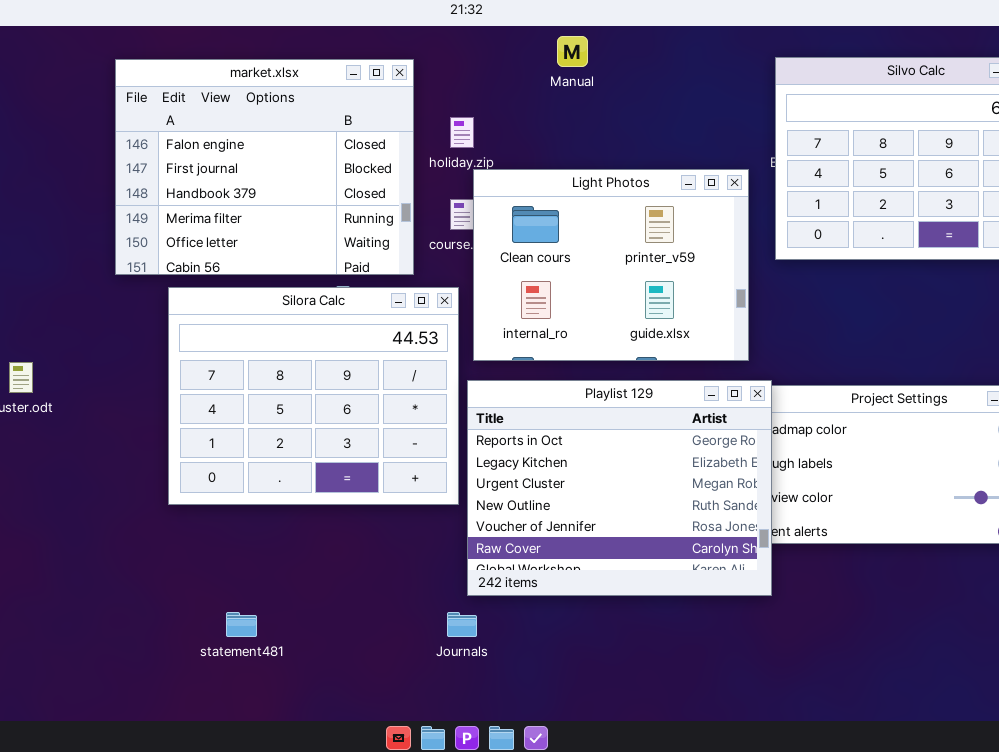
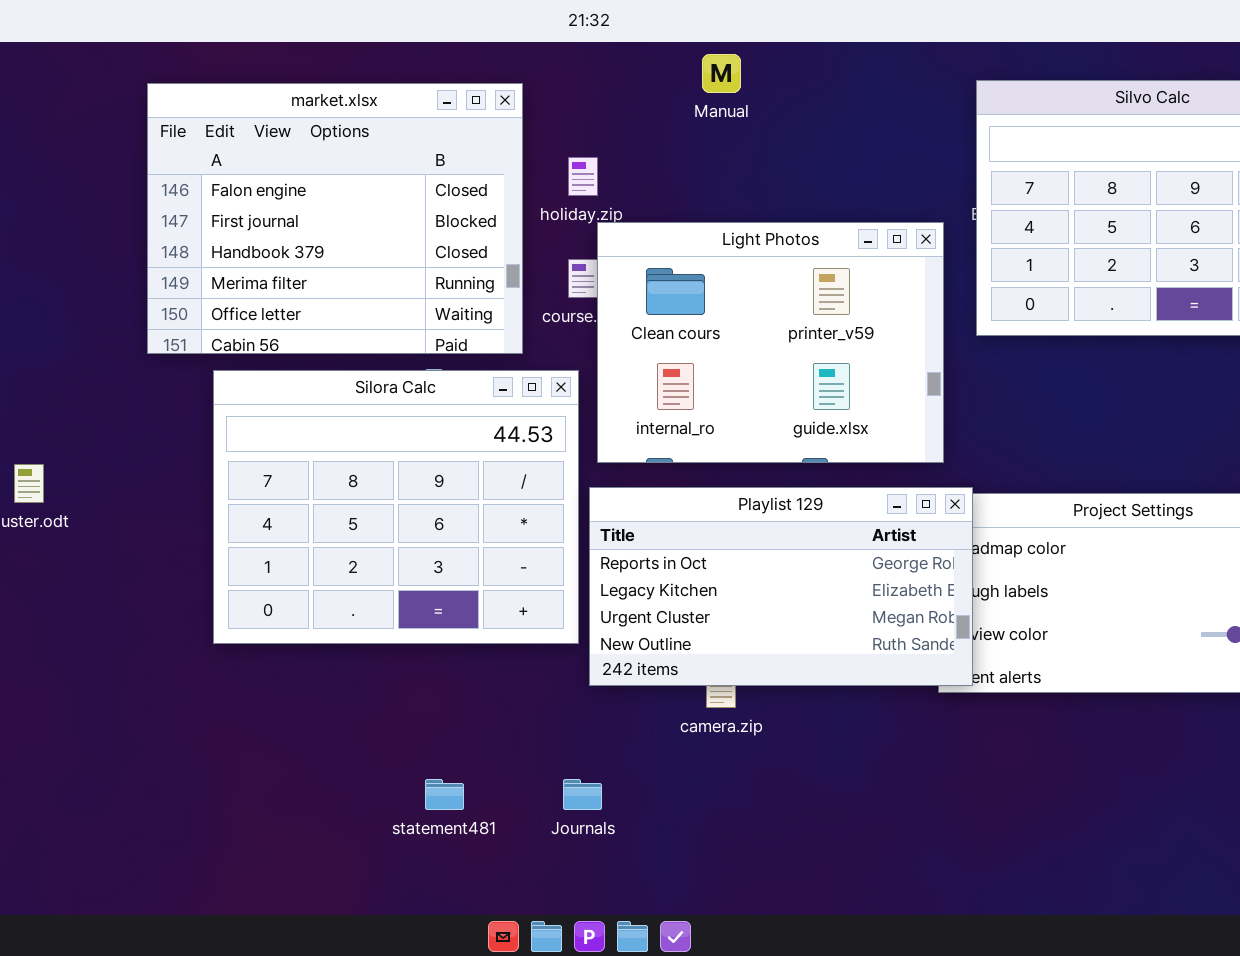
Playlist 129: [467,380,772,596] -> [589,487,973,686], resized
statement481: [226,612,257,637] -> [425,779,464,810], moved

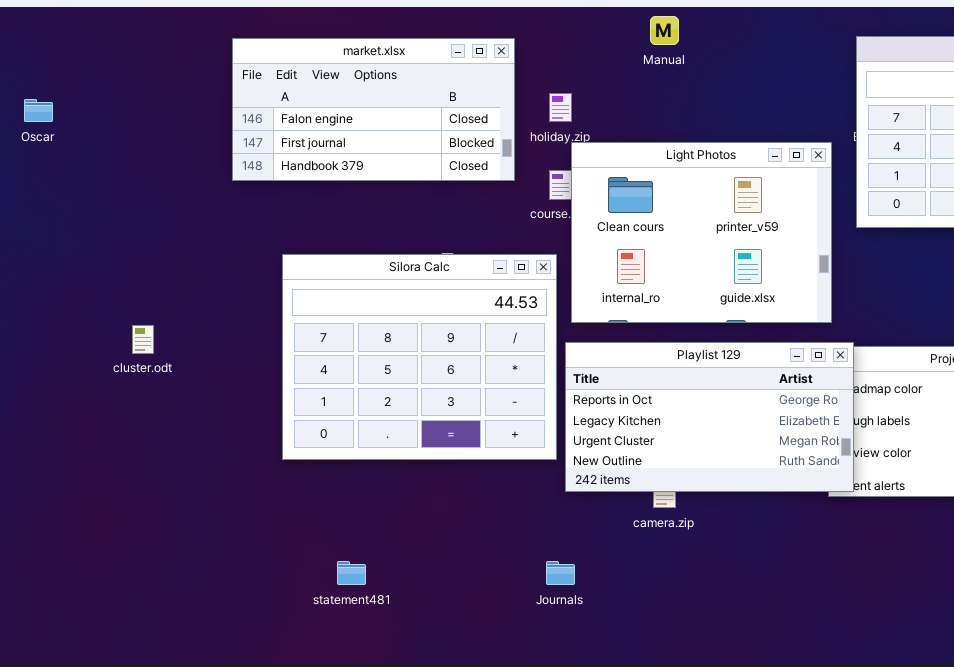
market.xlsx: [147,83,523,354] -> [232,38,515,181], resized
statement481: [425,779,464,810] -> [337,561,366,585], moved

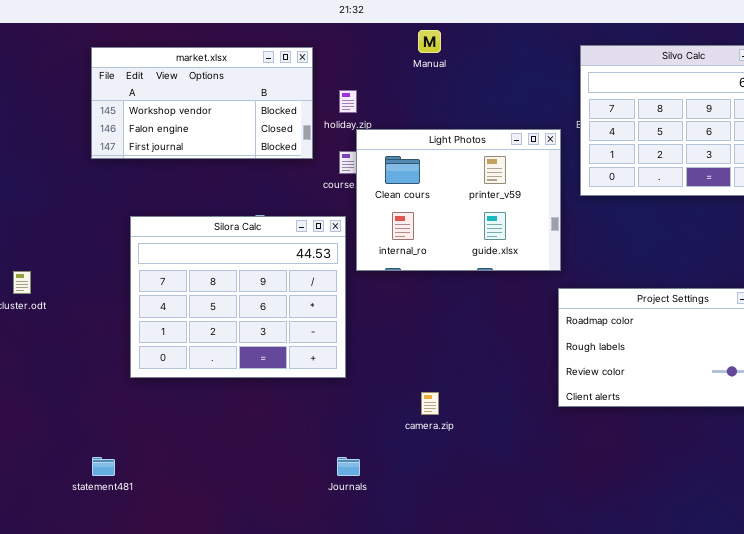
market.xlsx: [232,38,515,181] -> [91,47,313,159], scrolled up 1 row
Playlist 129: [565,342,854,492] -> none, closed
statement481: [337,561,366,585] -> [92,457,115,476], moved

